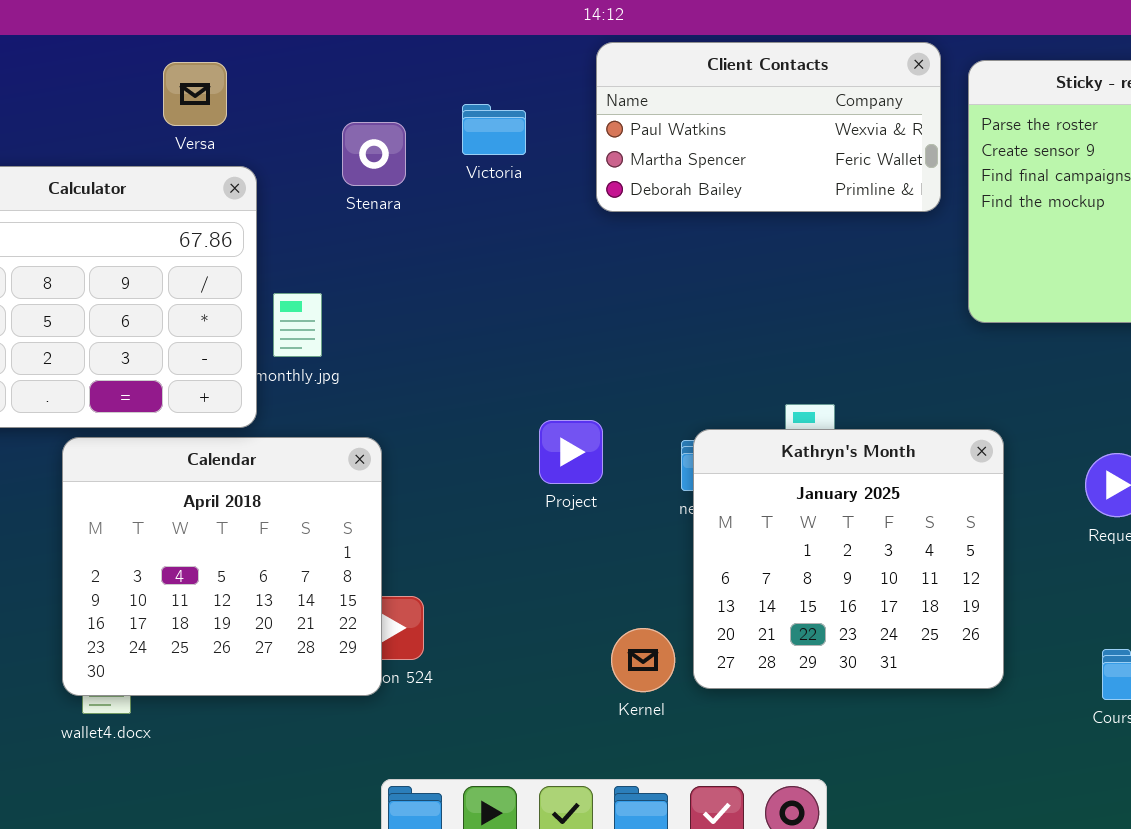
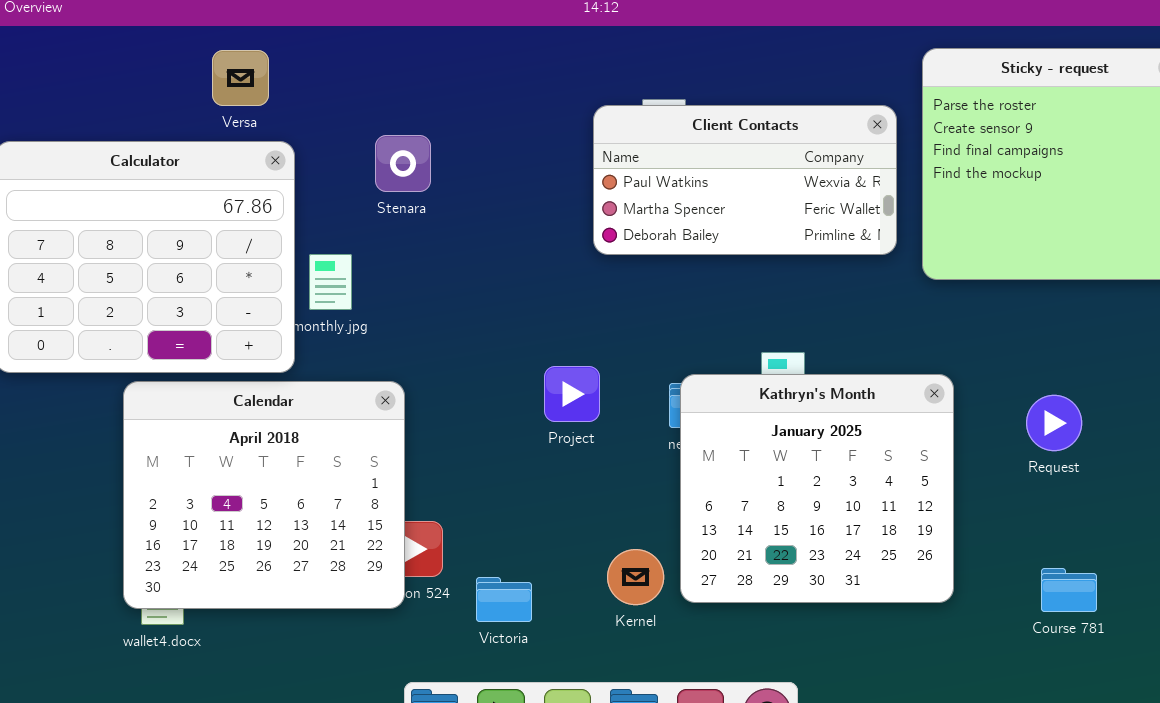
Client Contacts: [596,42,941,212] -> [593,105,897,255], moved
Victoria: [462,104,526,155] -> [476,577,532,622], moved
Stenara: [342,122,406,186] -> [375,135,431,192], moved

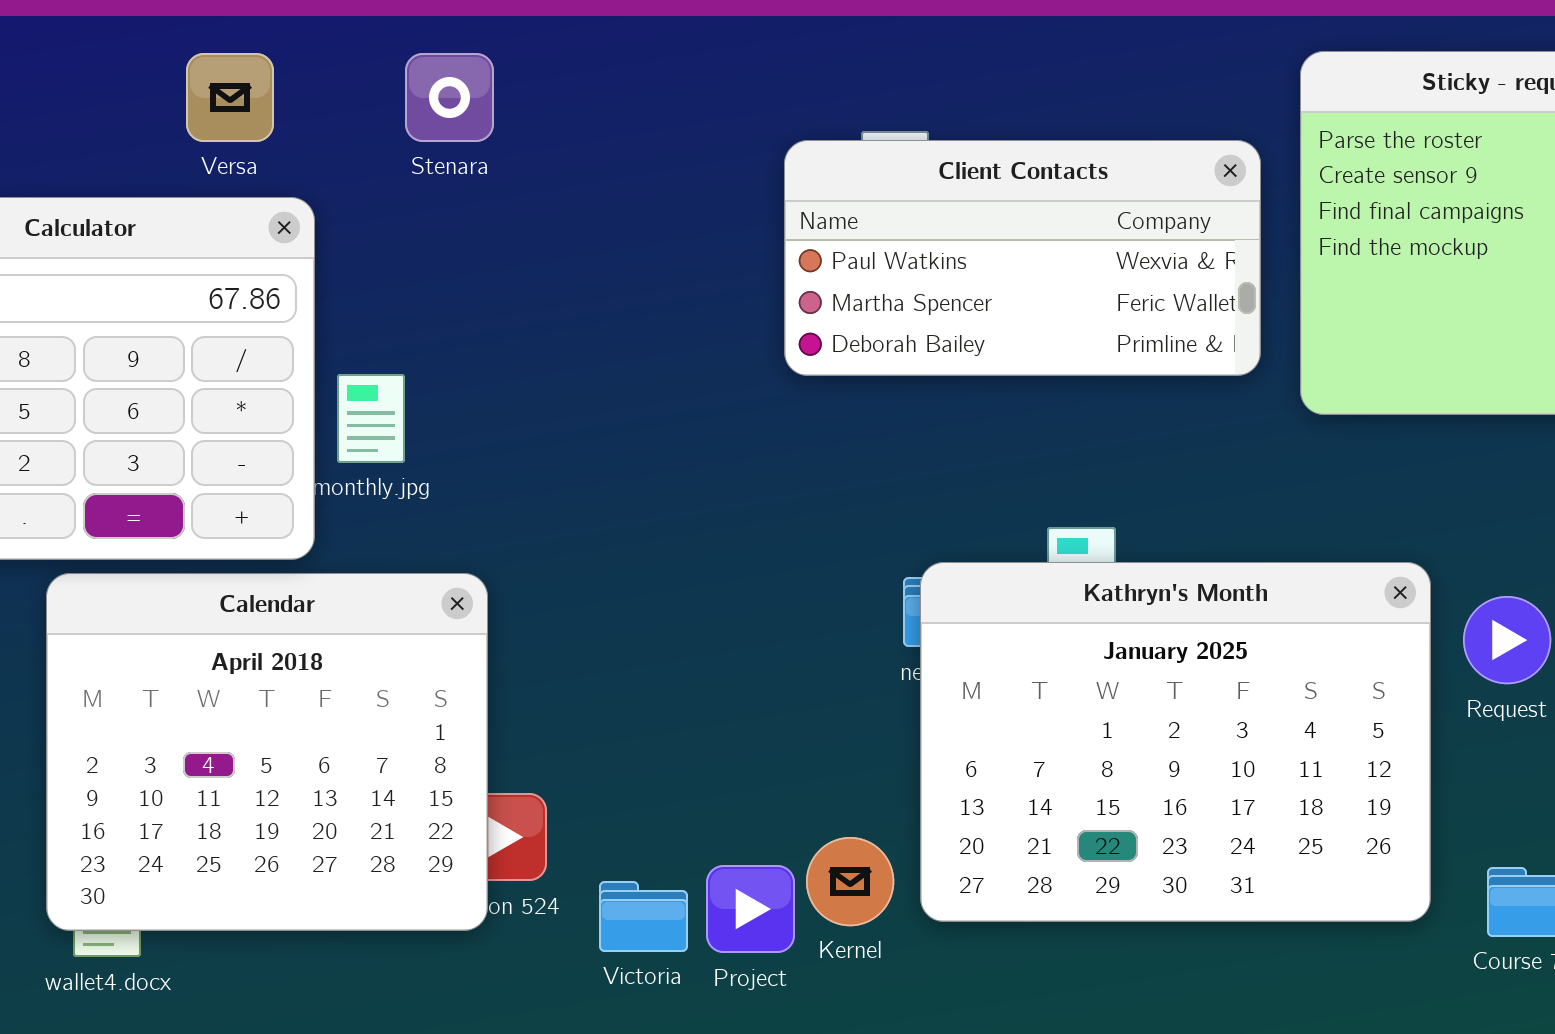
Stenara: [375,135,431,192] -> [405,53,494,142], moved
Project: [544,366,600,422] -> [706,865,795,953], moved
Kathryn's Month: [680,374,954,603] -> [920,562,1431,922], resized

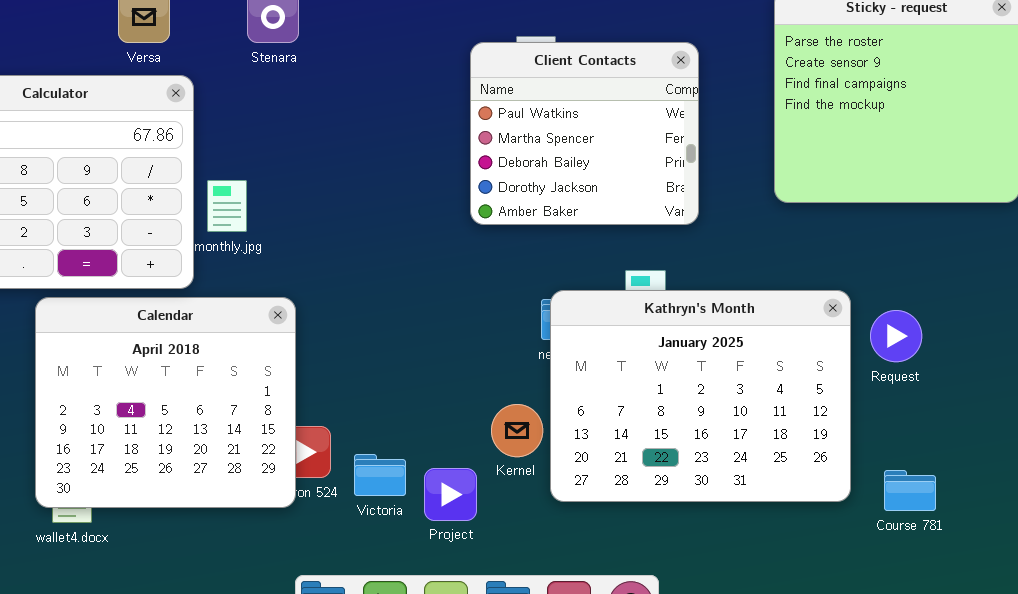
Client Contacts: [784,140,1261,376] -> [470,42,699,225], resized
Kernel: [806,837,894,926] -> [491,404,543,457], moved
Victoria: [599,881,688,952] -> [354,454,406,496], moved

